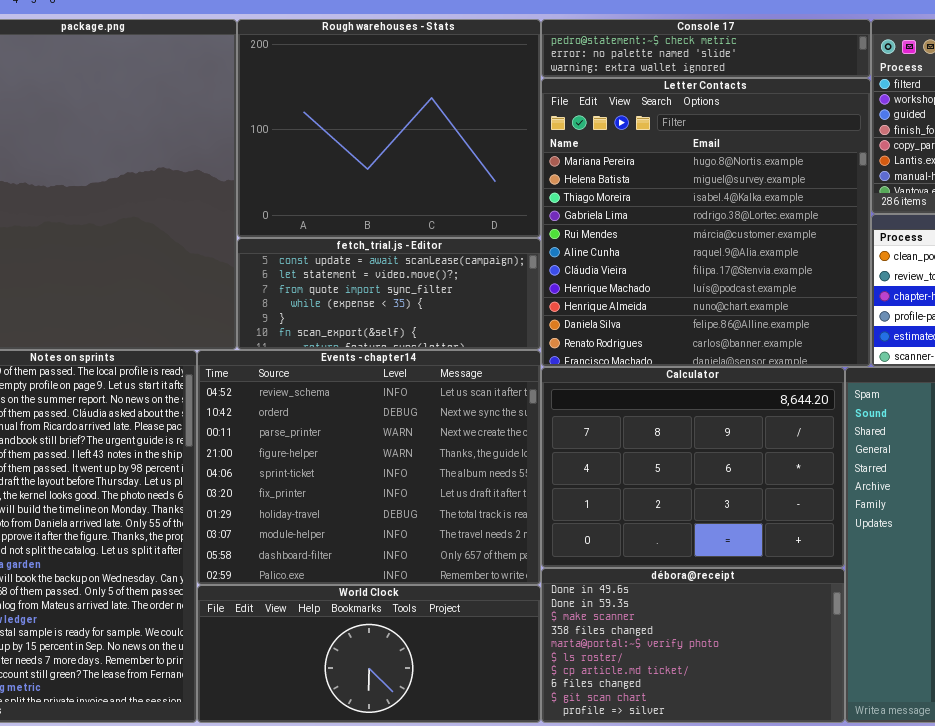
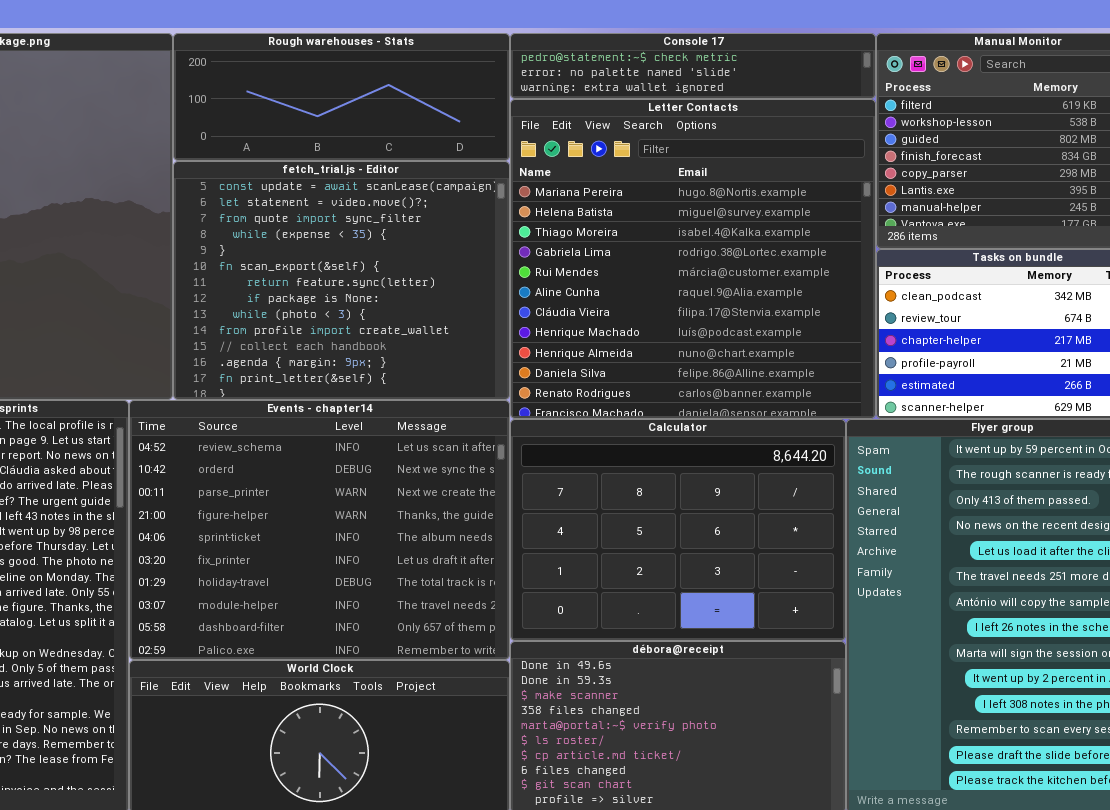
Rough warehouses - Stats: [237,19,541,238] -> [173,33,510,161], resized
fetch_trial.js - Editor: [237,238,541,350] -> [173,161,510,400], resized

